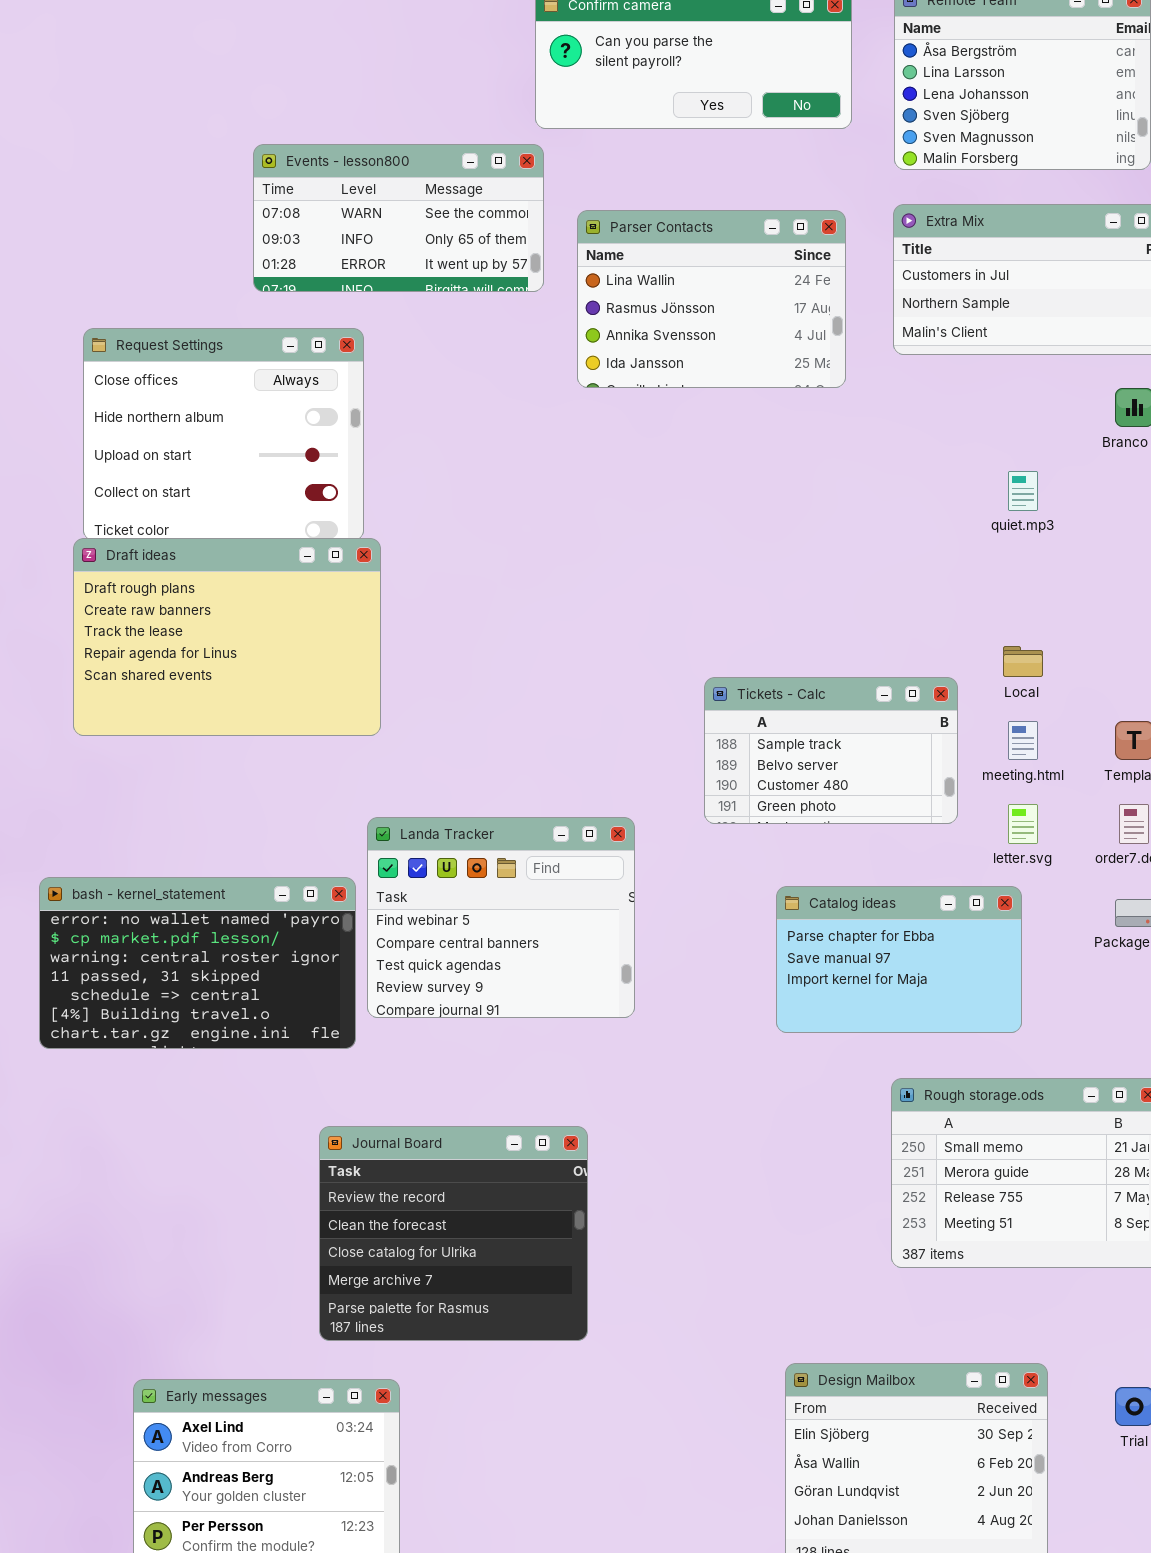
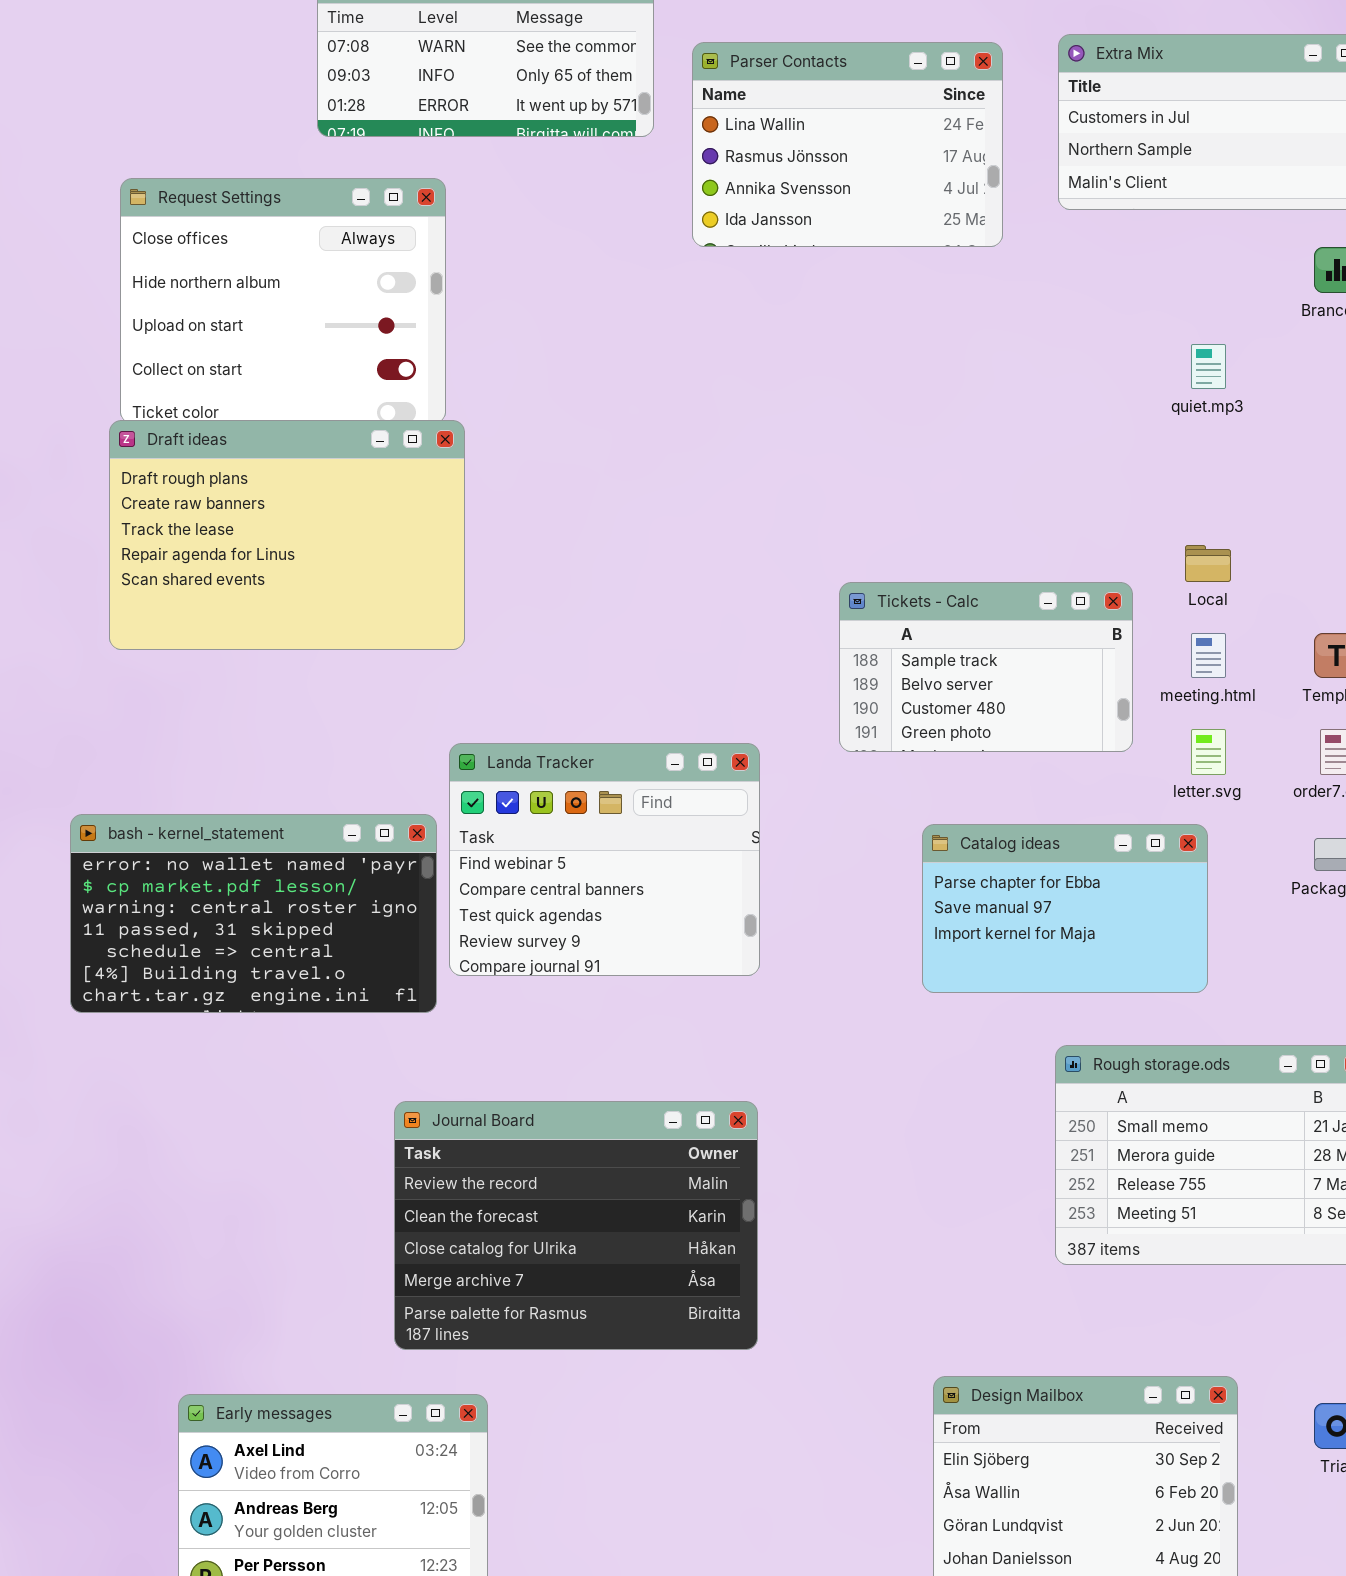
Journal Board: [319,1126,588,1341] -> [394,1101,758,1350], resized

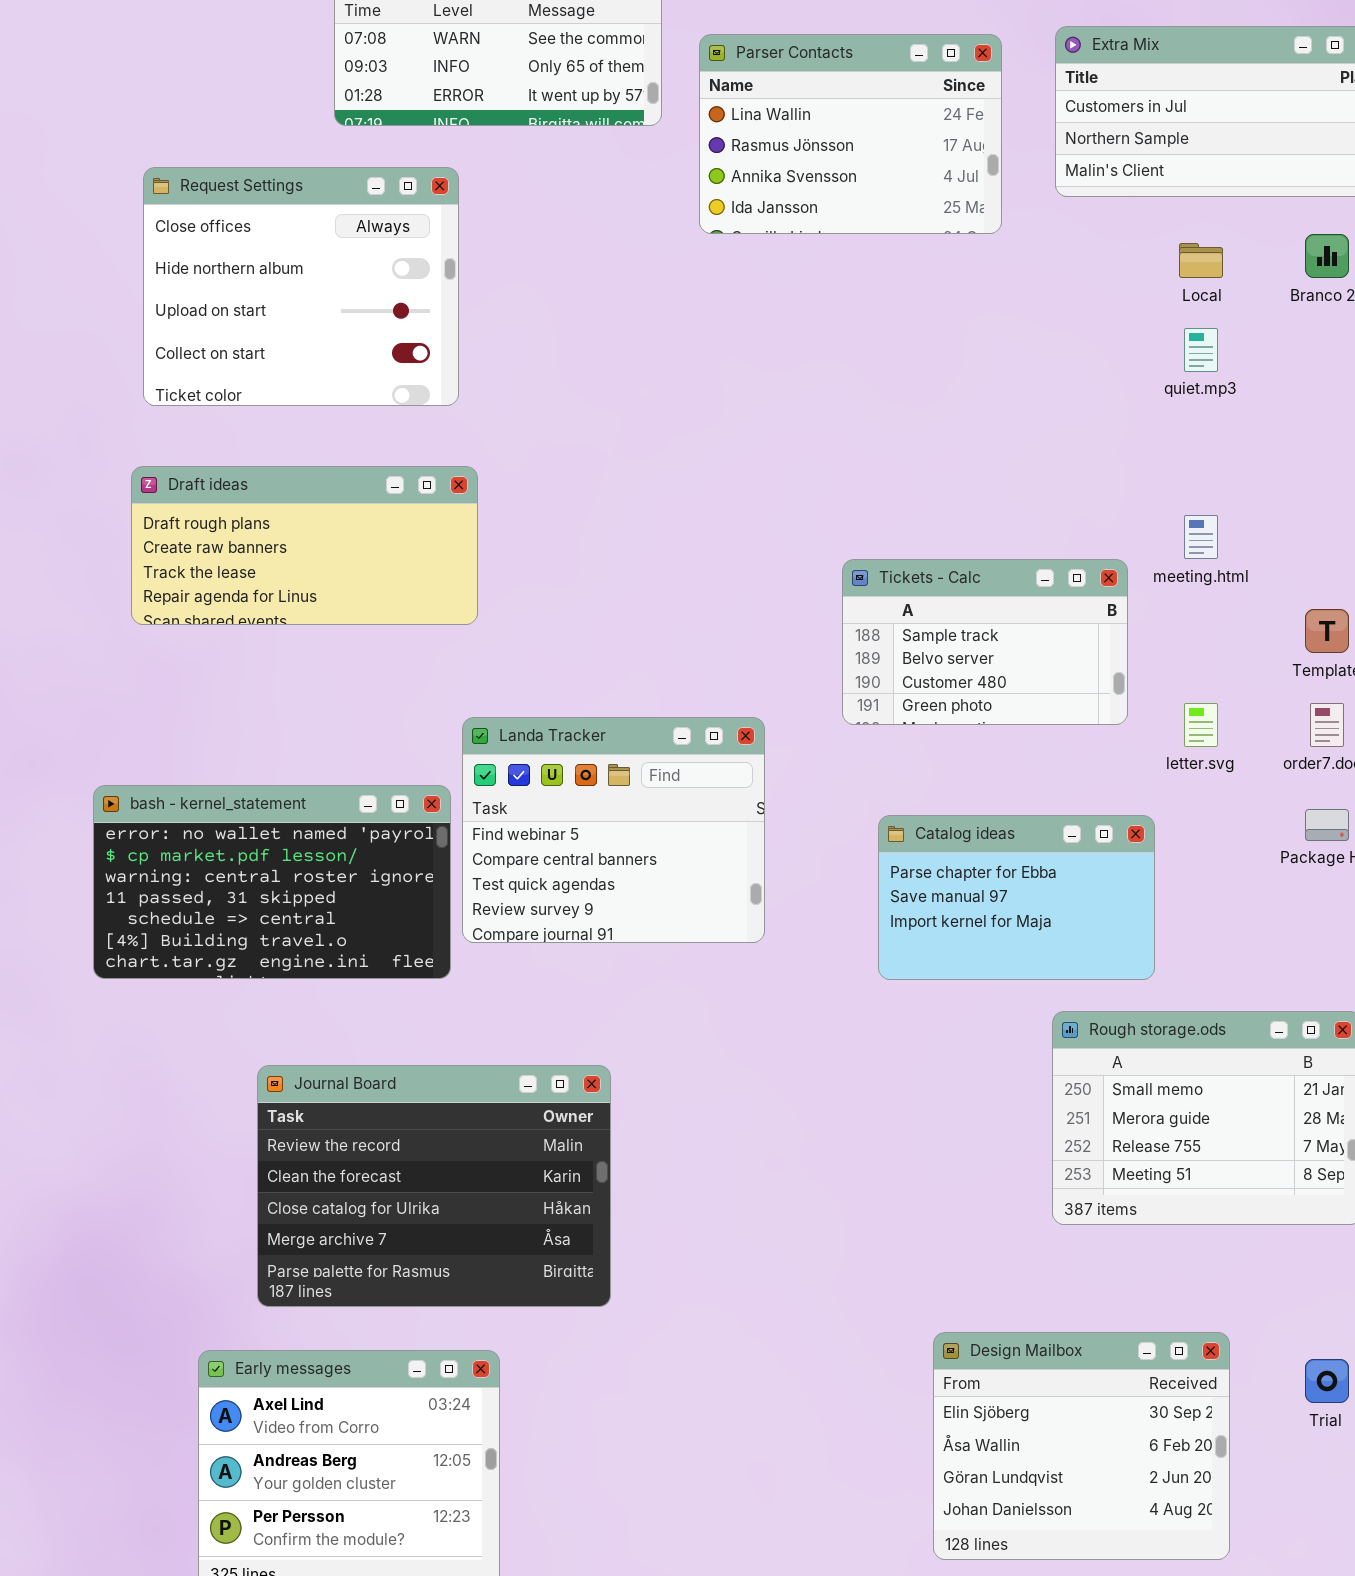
Draft ideas: [109,420,465,650] -> [131,466,478,625], resized
Local: [1185,545,1231,582] -> [1179,243,1223,278], moved
meeting.html: [1191,633,1226,678] -> [1184,515,1218,559], moved
Catalog ideas: [922,824,1208,993] -> [878,815,1155,980], moved
Journal Board: [394,1101,758,1350] -> [257,1065,611,1307], moved

